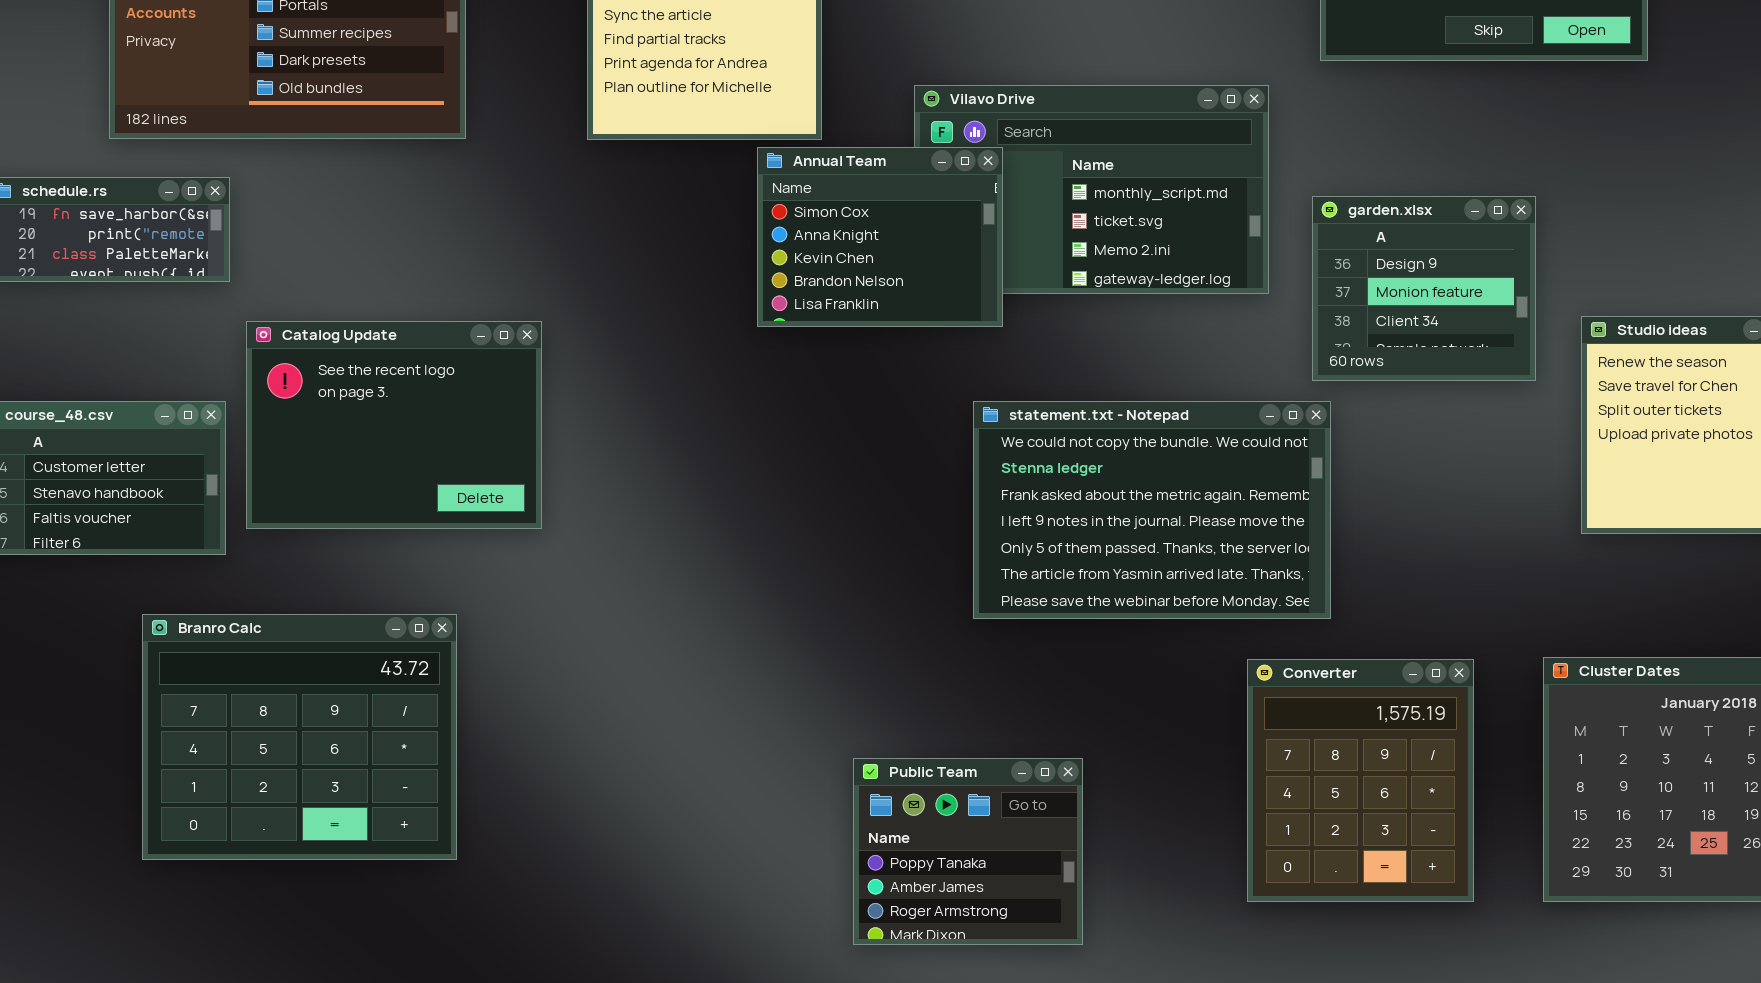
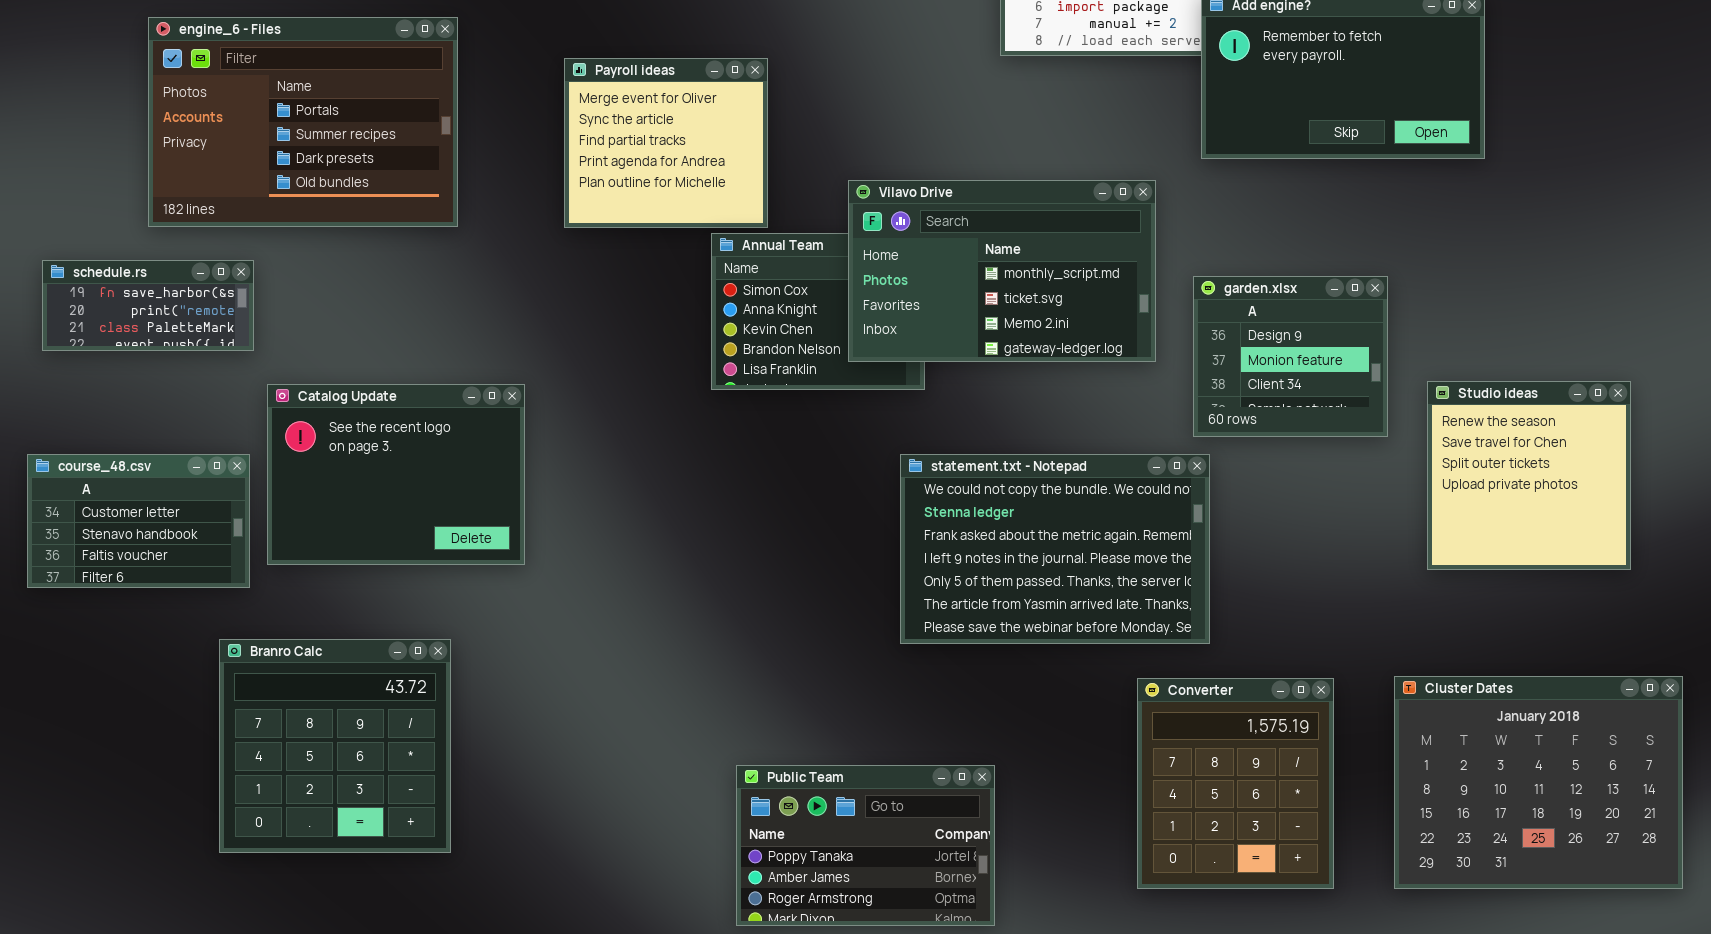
Vilavo Drive: [914,85,1269,294] -> [848,180,1156,362], raised
Branro Calc: [142,614,457,860] -> [219,639,451,853], resized
Public Team: [853,758,1083,945] -> [736,765,995,926], resized

